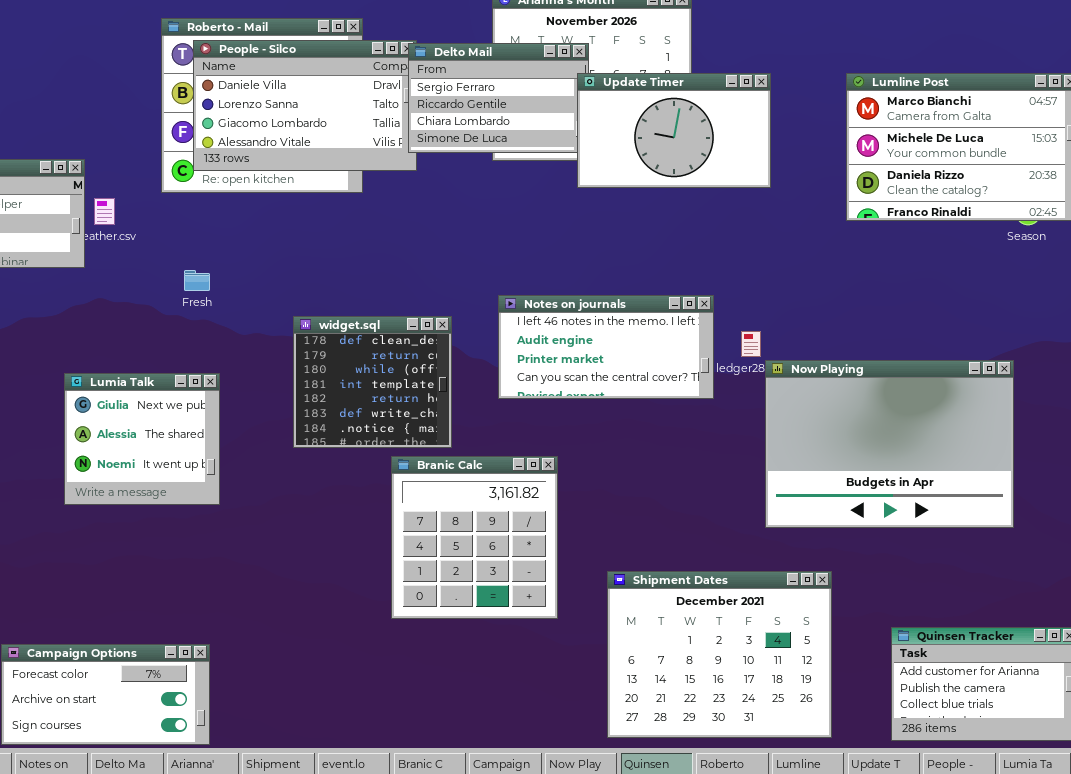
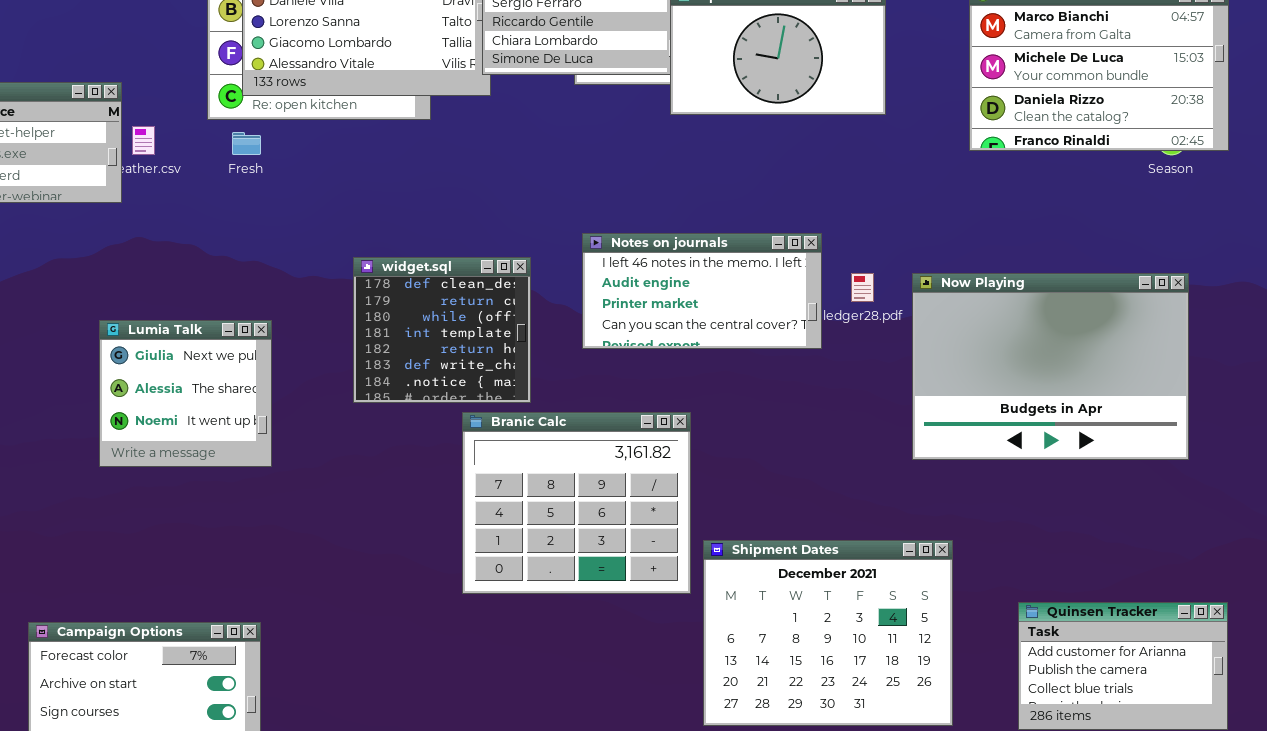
Fresh: [184,270,210,291] -> [232,132,261,155], moved
Now Playing: [765,360,1014,528] -> [912,273,1189,460], moved
Branic Calc: [391,456,558,619] -> [462,412,691,594], resized

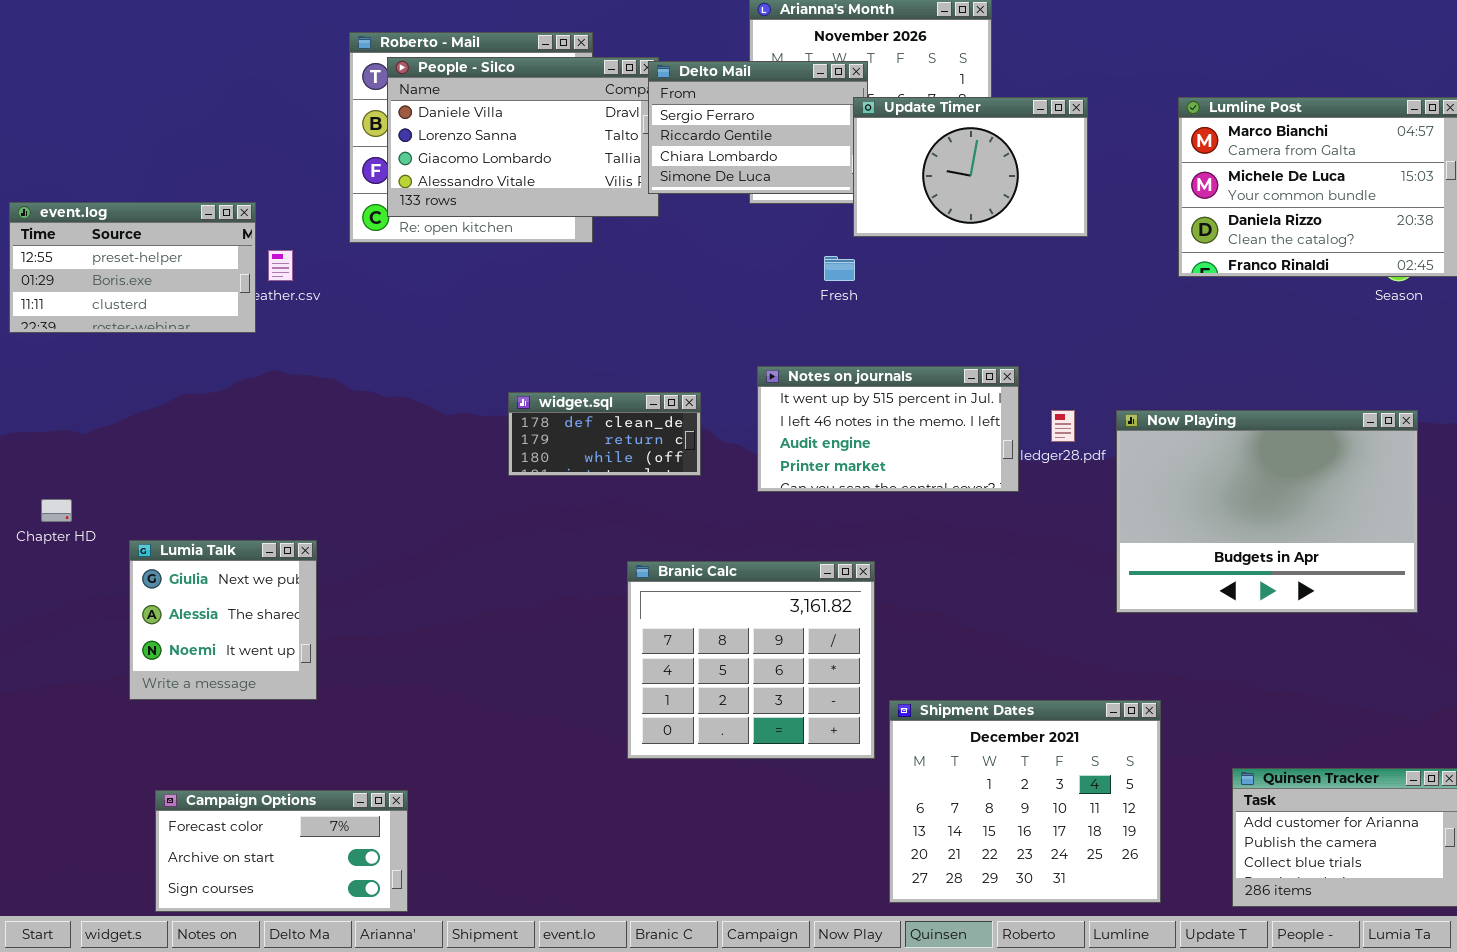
Fresh: [232,132,261,155] -> [824,256,855,281], moved
Notes on journals: [582,233,822,349] -> [757,366,1019,492], scrolled up 1 row
widget.sql: [353,257,531,403] -> [508,392,701,476], resized
Lumia Talk: [99,320,272,467] -> [129,540,317,700], moved

